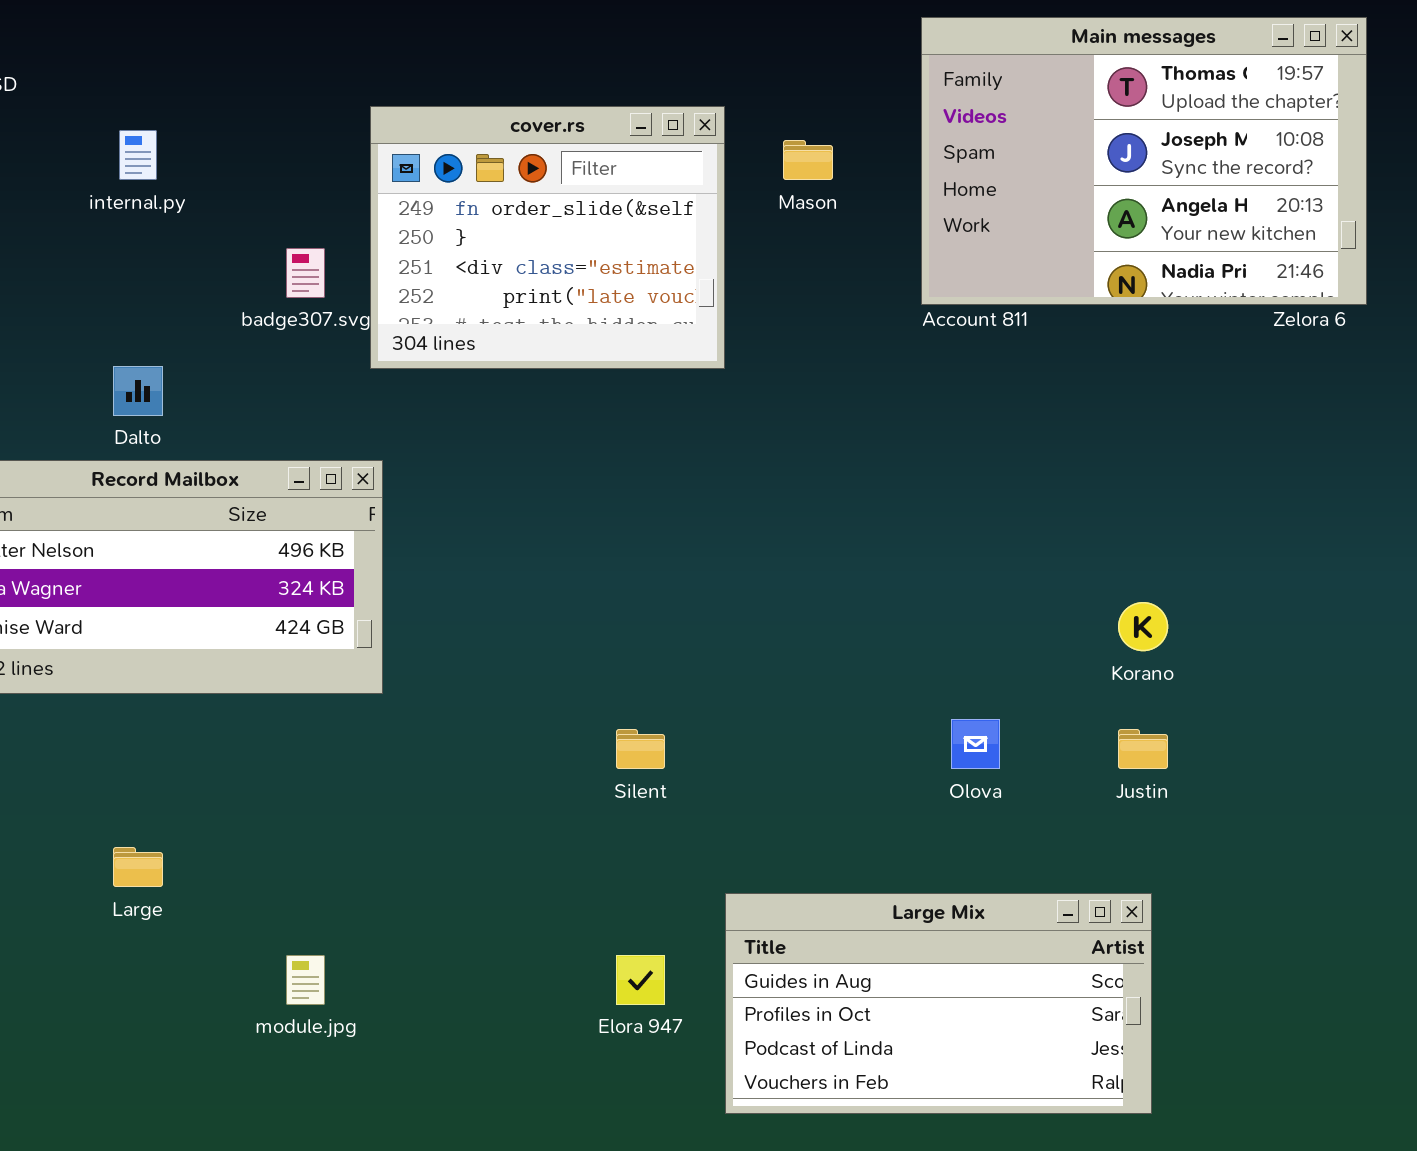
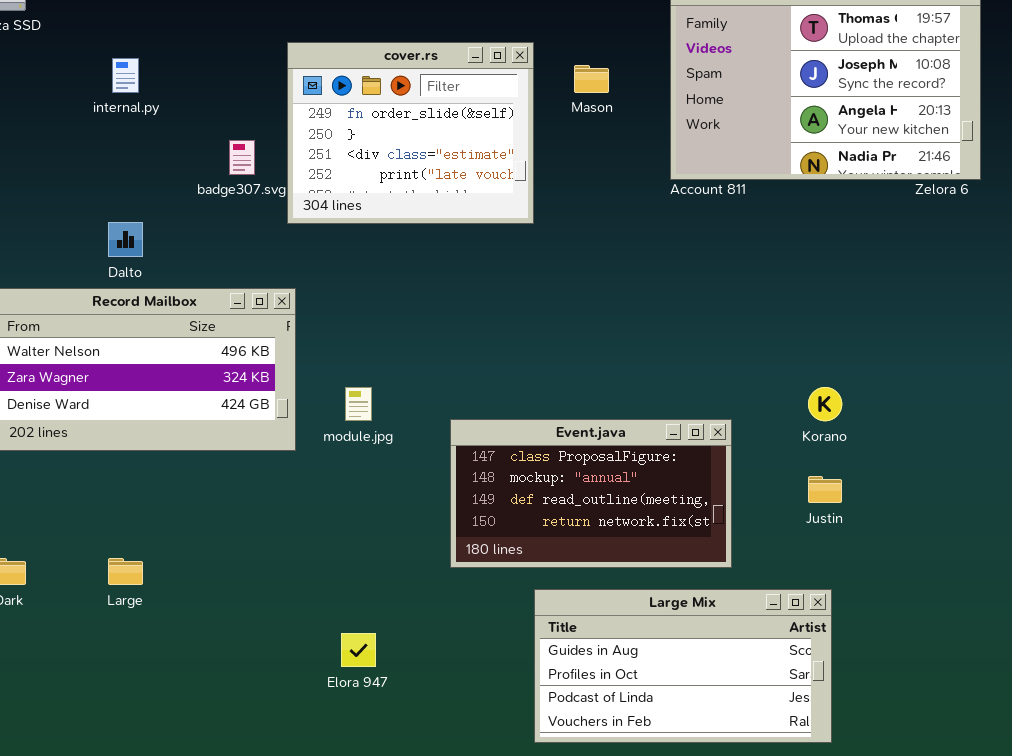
Event.java: none -> [450,419,732,568], opened
module.jpg: [286,955,325,1005] -> [345,387,372,421], moved
Elora 947: [616,955,665,1005] -> [341,633,376,667], moved

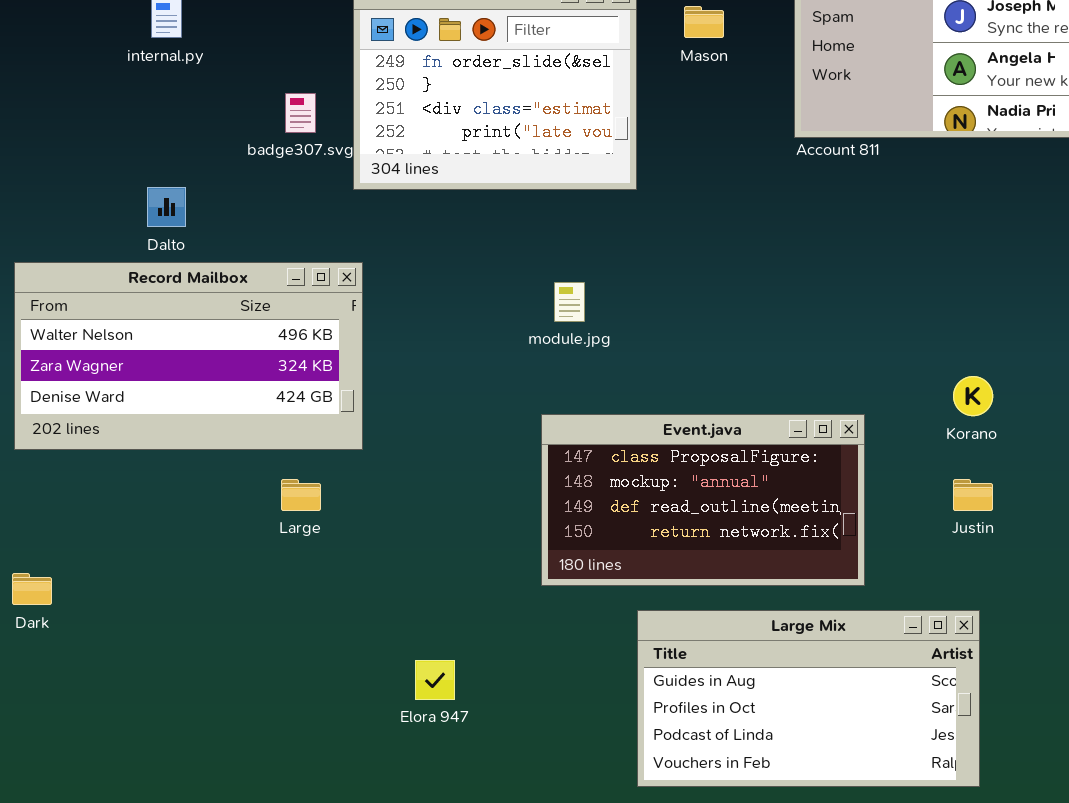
module.jpg: [345,387,372,421] -> [554,282,585,322], moved
Large: [108,558,143,585] -> [281,479,321,511], moved

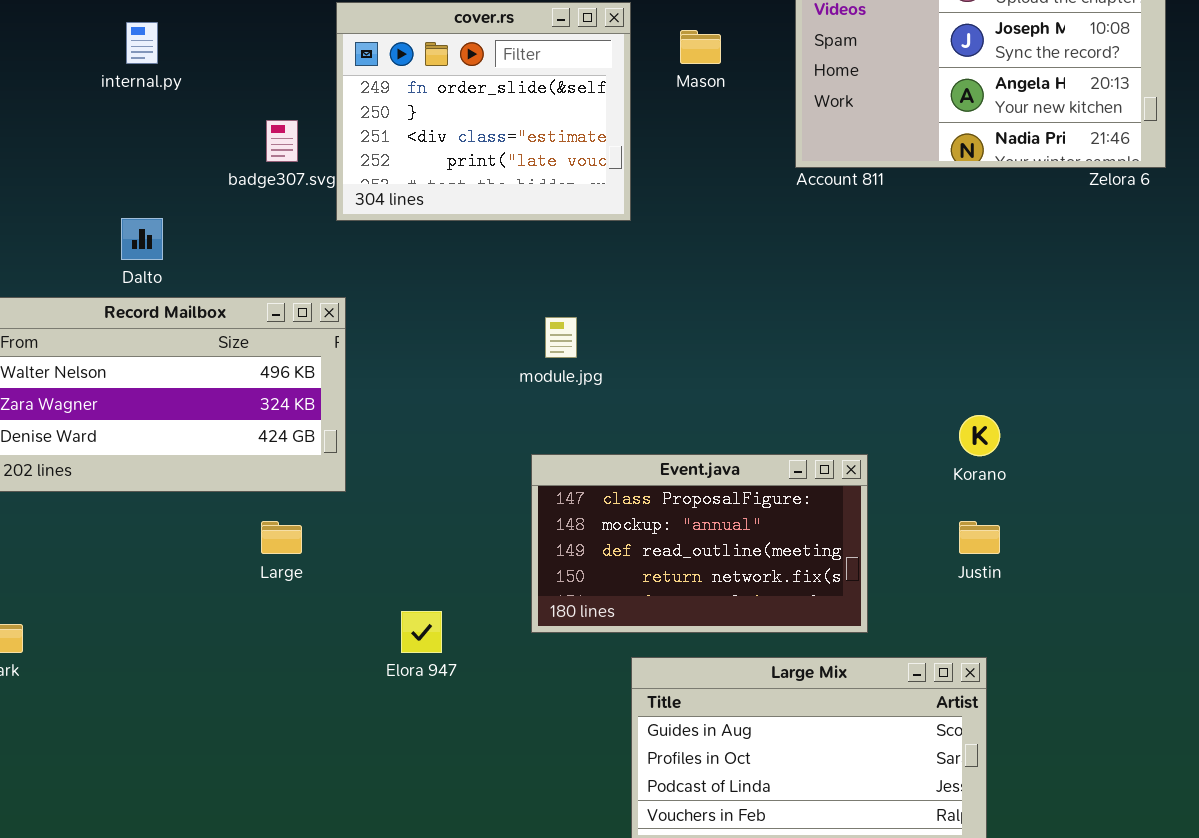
Elora 947: [415,660,455,700] -> [401,611,442,653], moved

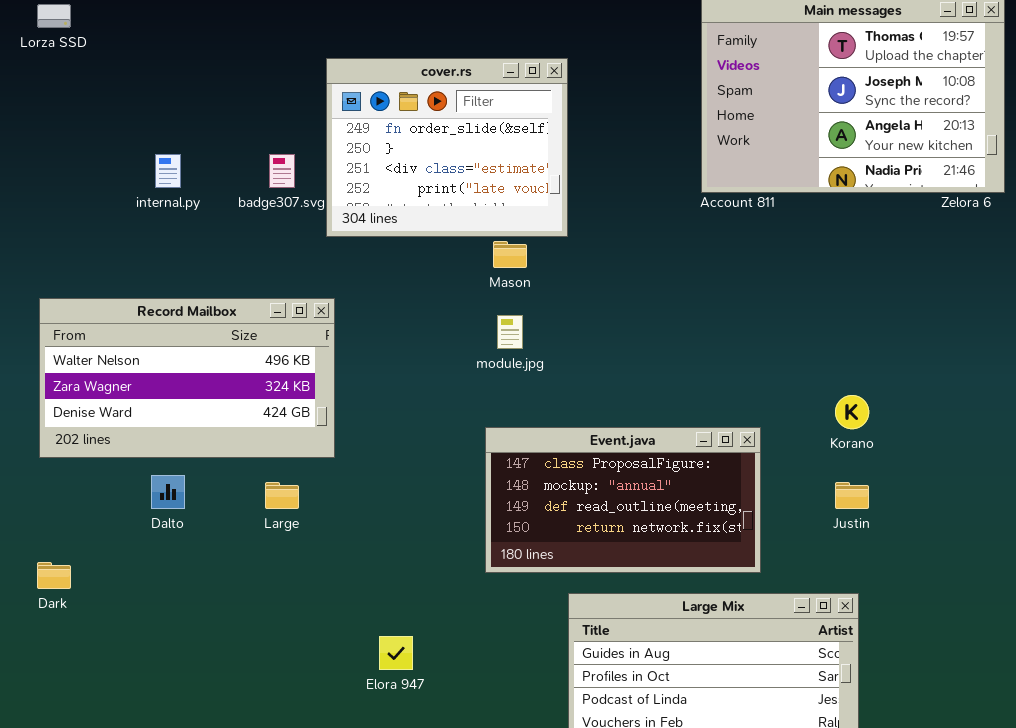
internal.py: [126,22,158,64] -> [155,154,181,188], moved
Mason: [680,30,721,64] -> [493,241,527,268], moved
Dalto: [121,218,163,260] -> [151,475,185,509], moved
Elora 947: [401,611,442,653] -> [379,636,413,670], moved

